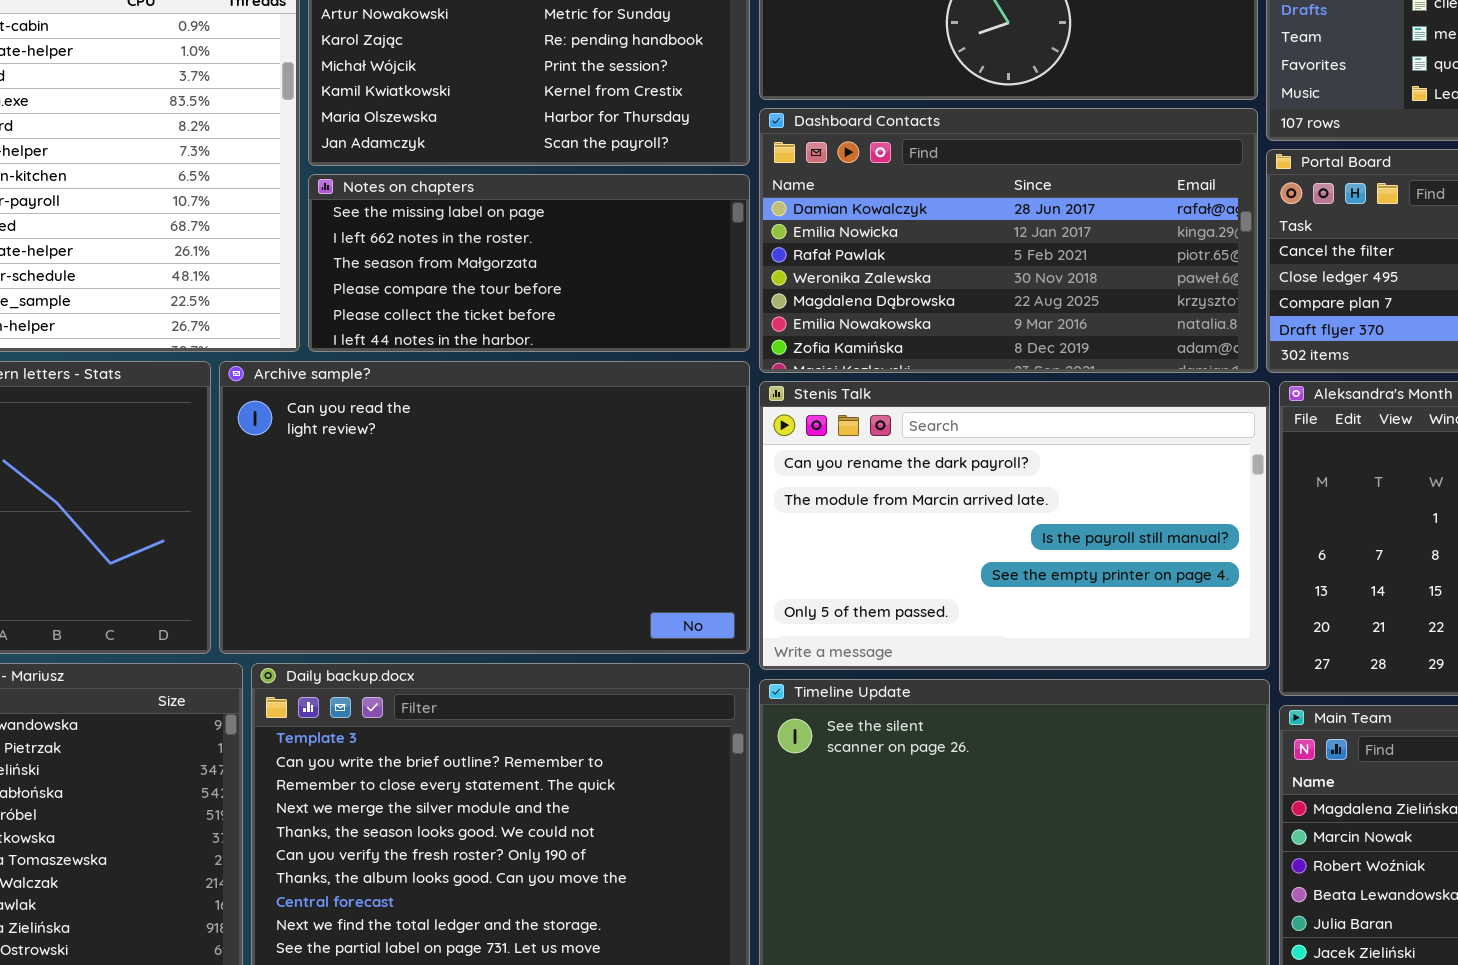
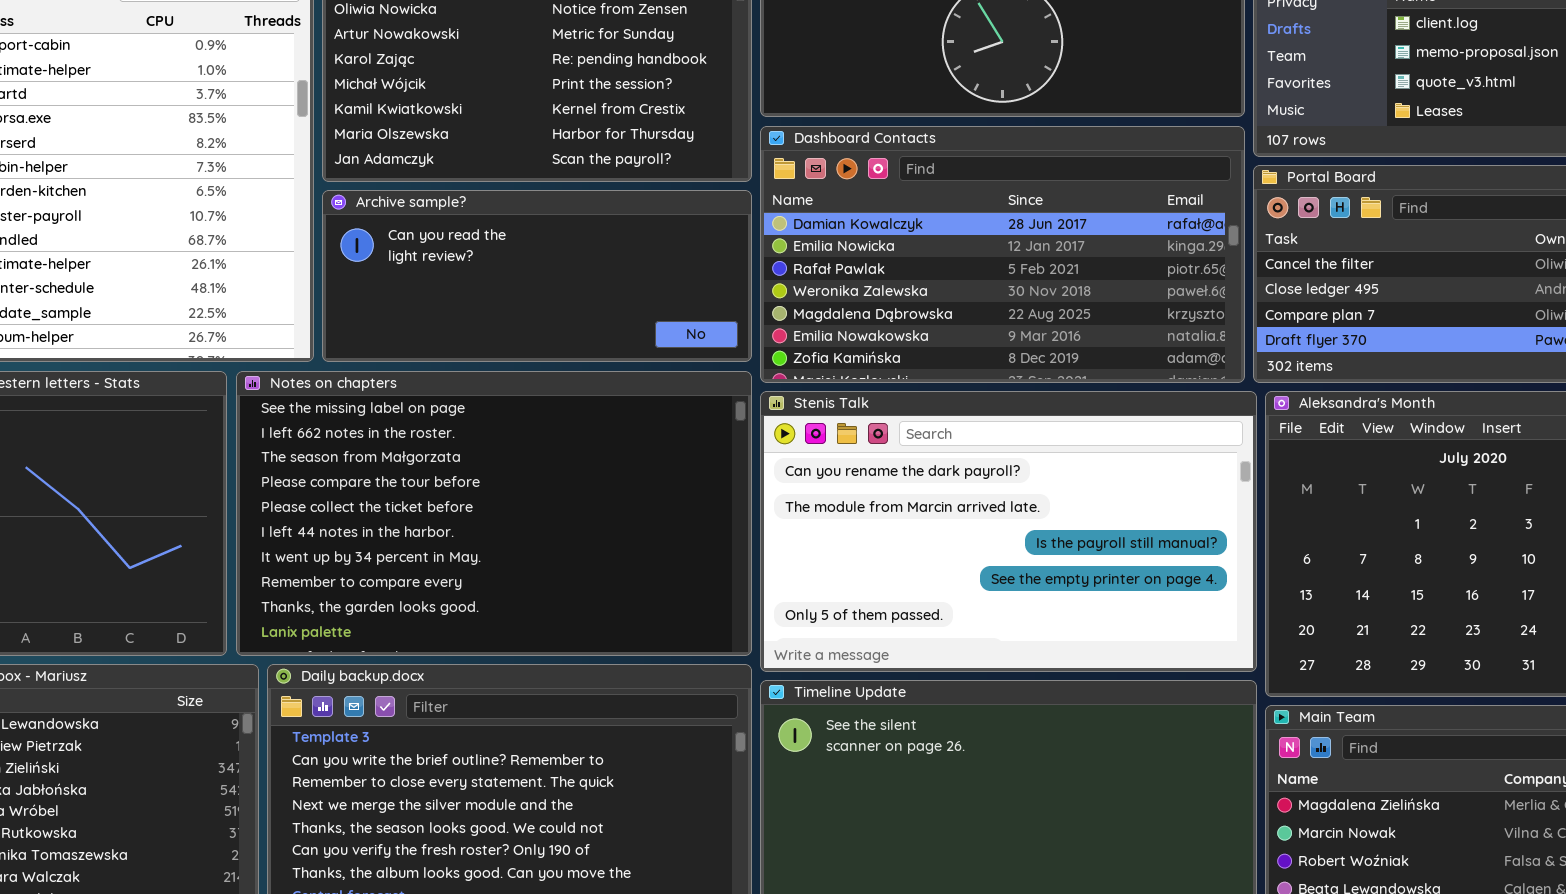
Notes on chapters: [308,174,750,352] -> [236,371,752,656], moved, resized
Archive sample?: [219,361,750,654] -> [322,190,752,362], moved, resized

